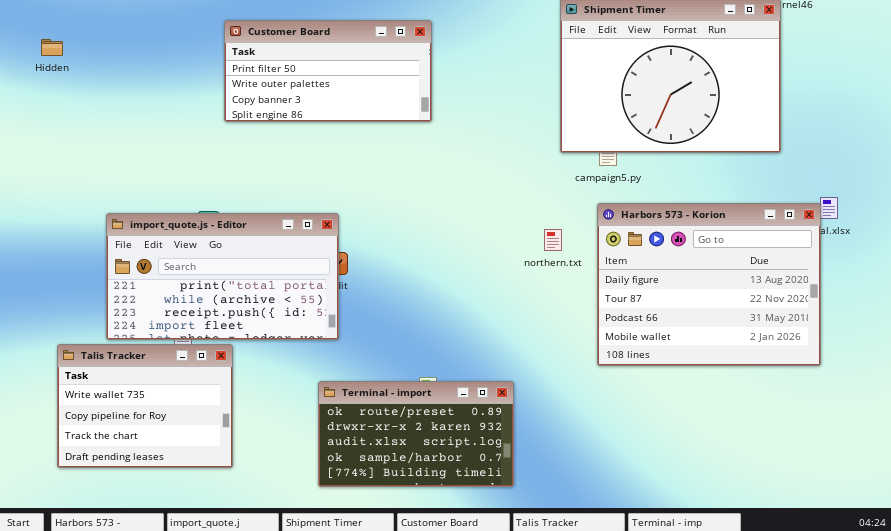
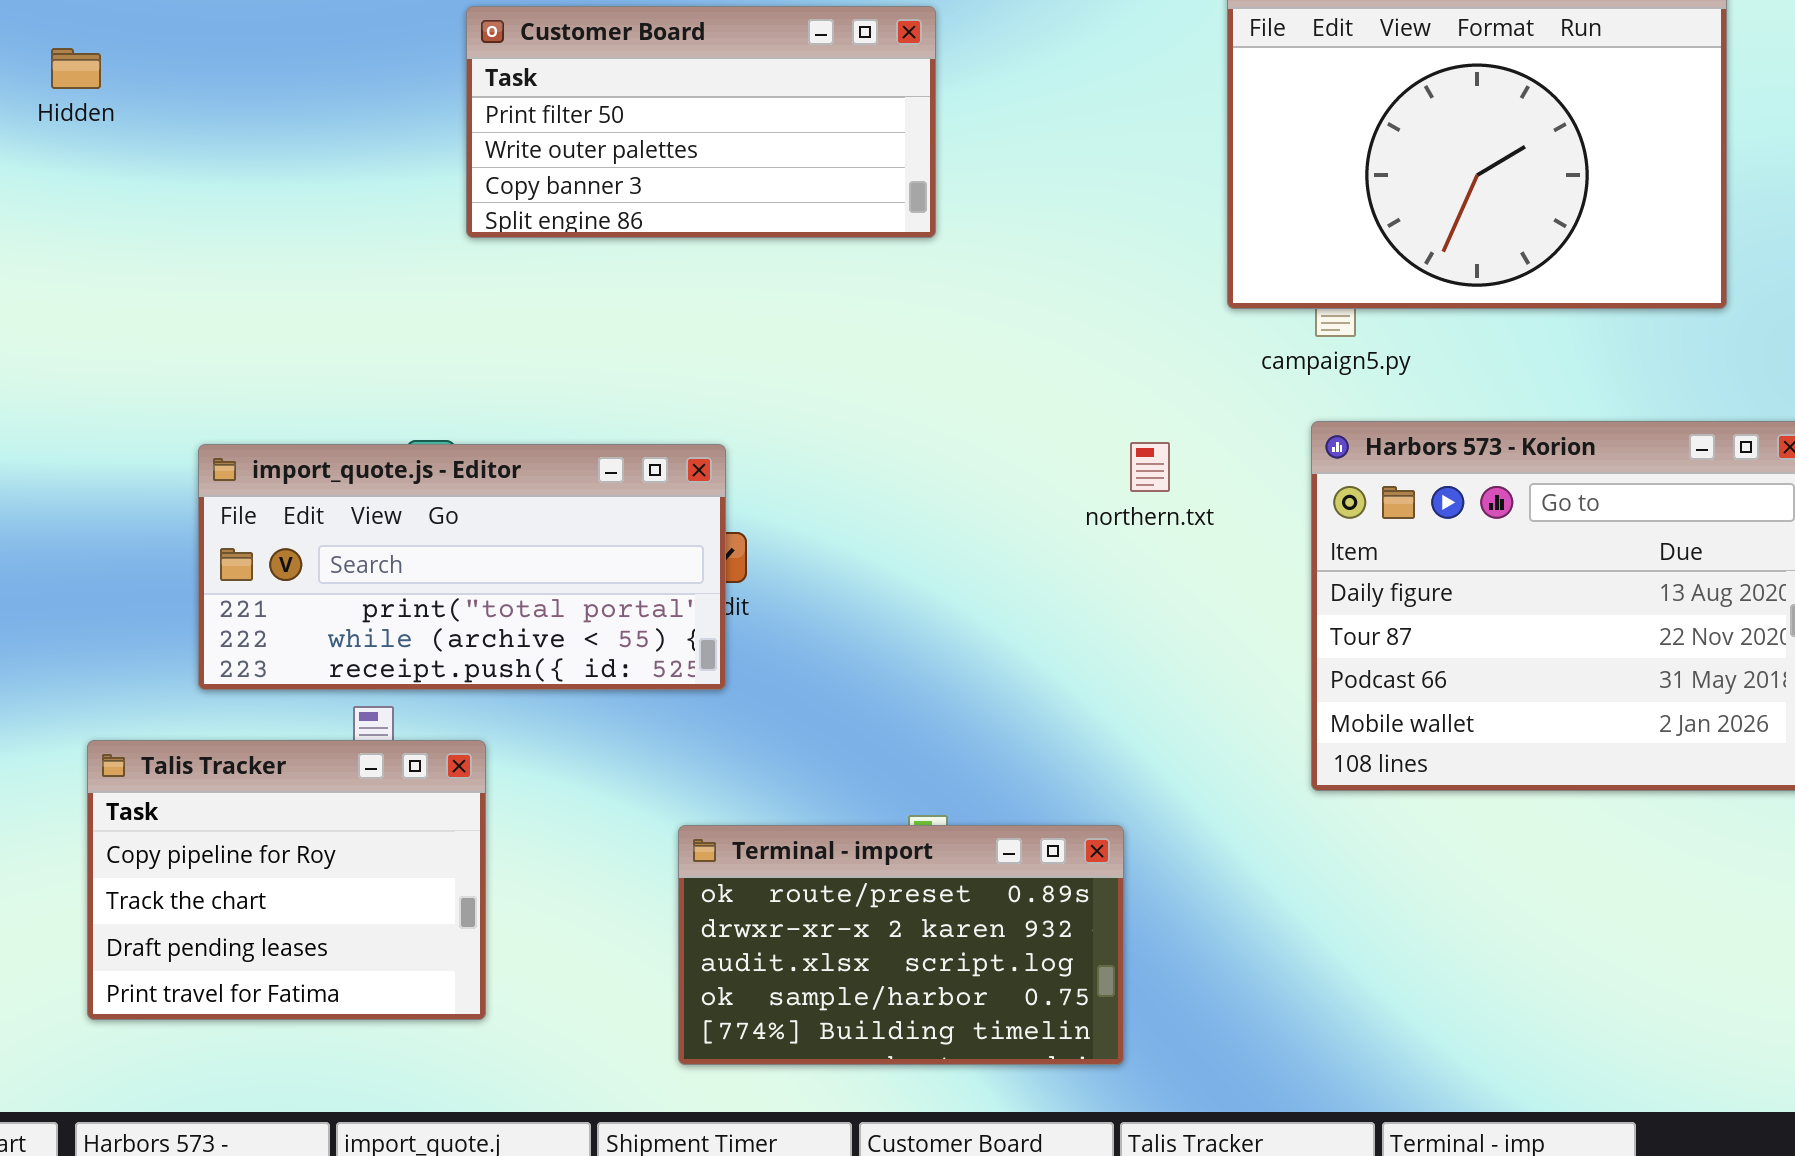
import_quote.js - Editor: [106,213,339,340] -> [198,444,726,690], resized
northern.txt: [544,229,562,251] -> [1130,442,1170,492], moved
Talis Tracker: [57,344,233,468] -> [87,740,486,1020], scrolled down 1 row

